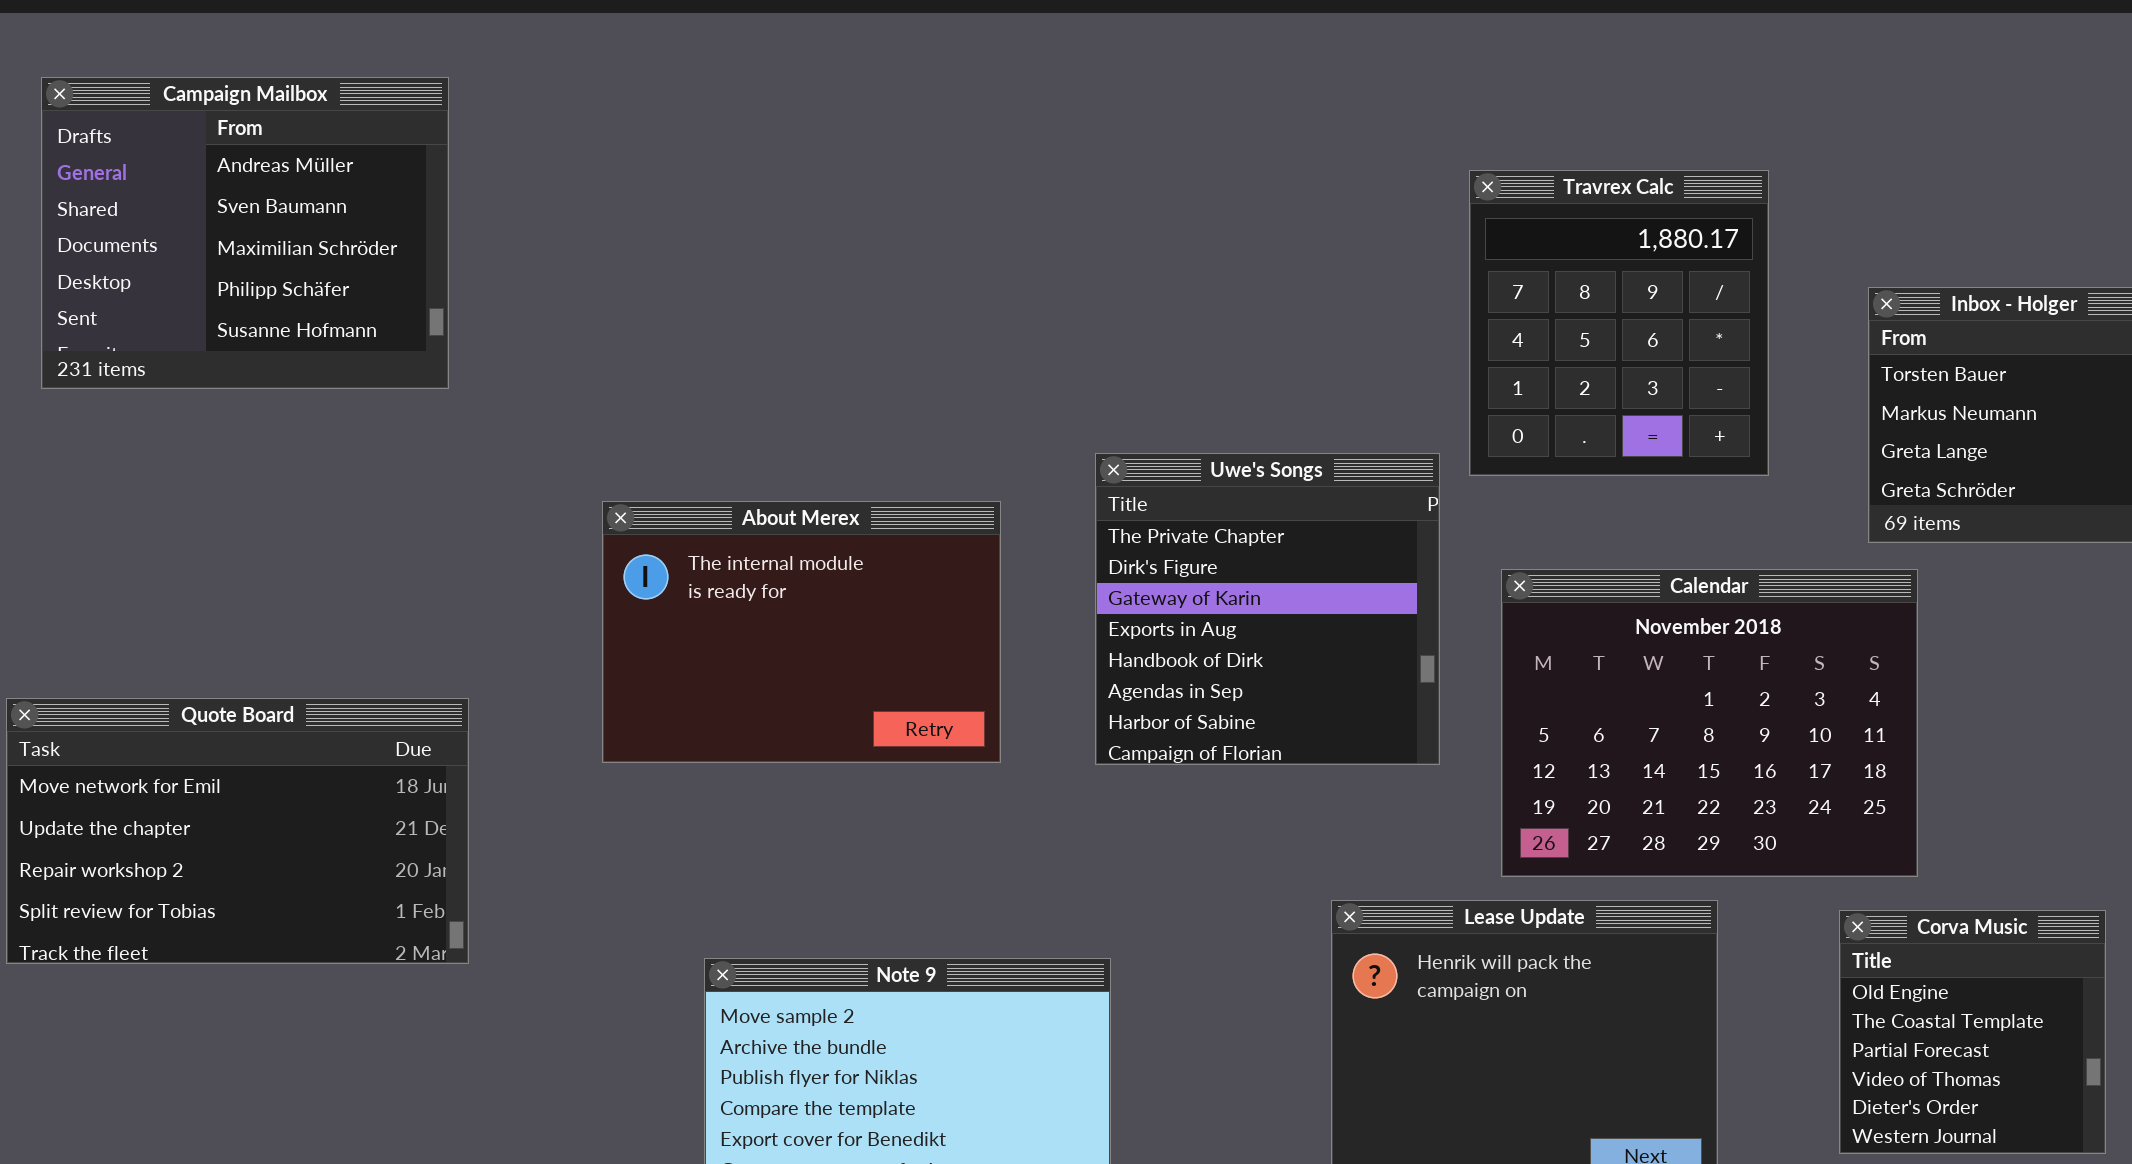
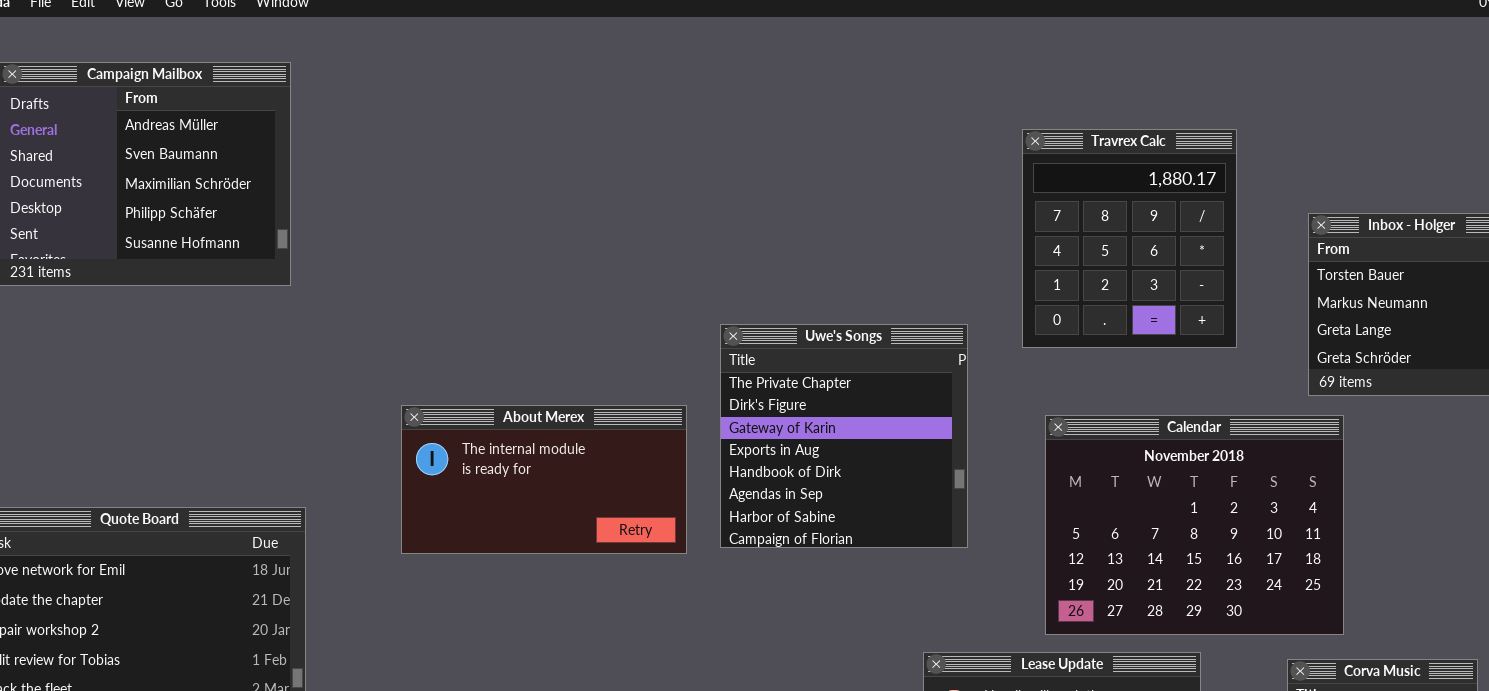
Uwe's Songs: [1095,453,1440,765] -> [720,324,968,548], moved
About Merex: [602,501,1001,763] -> [401,405,687,554], resized

